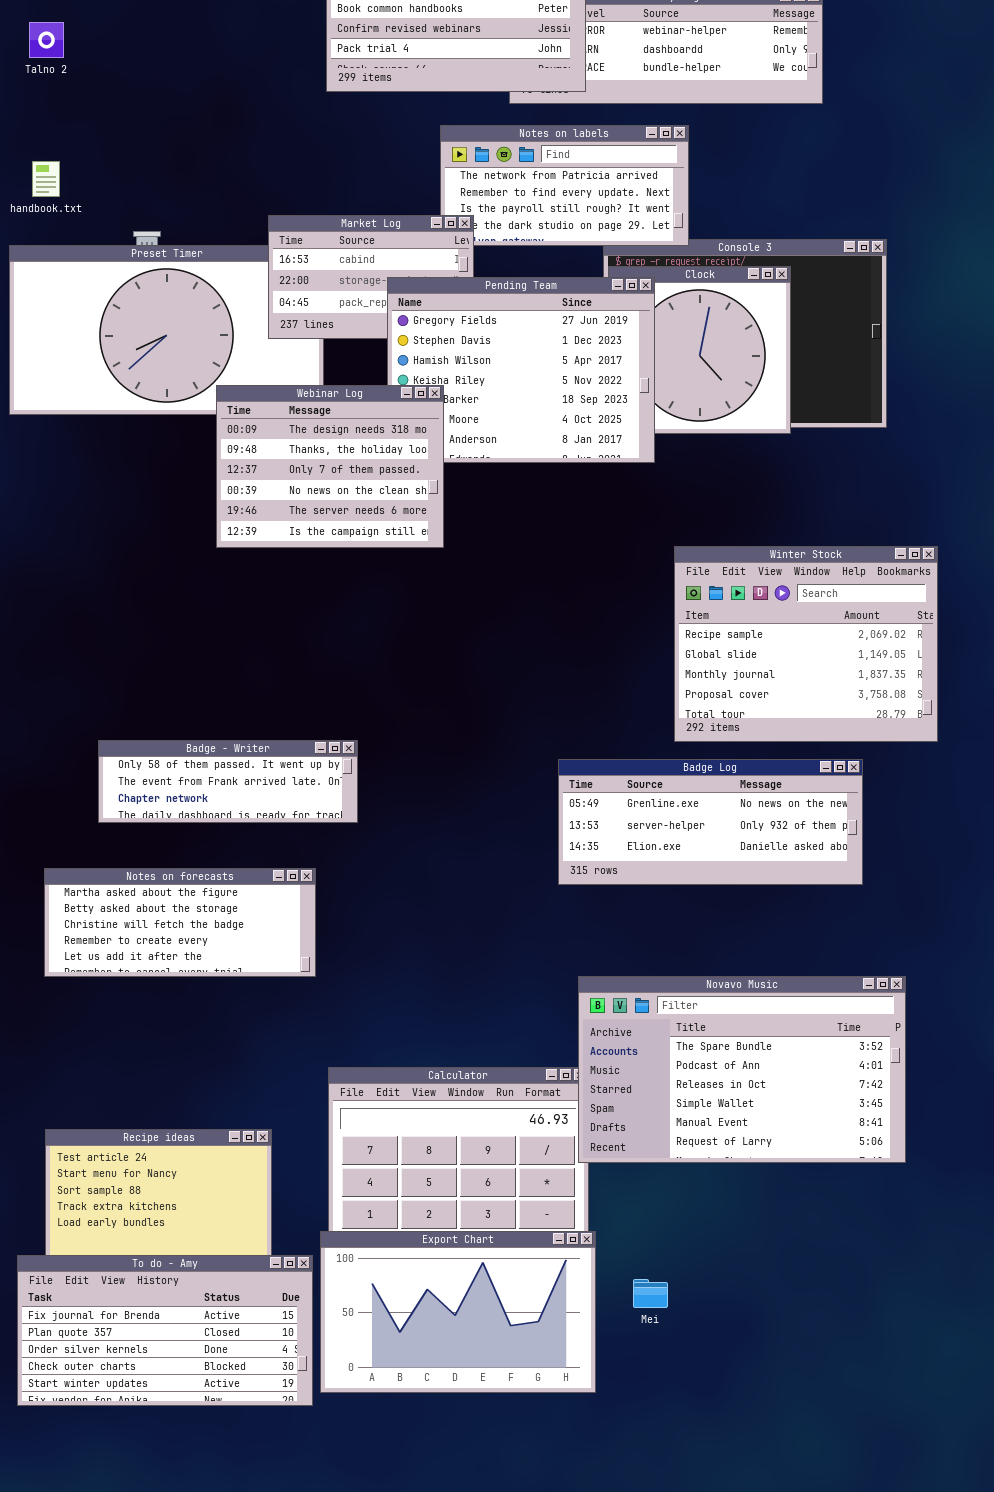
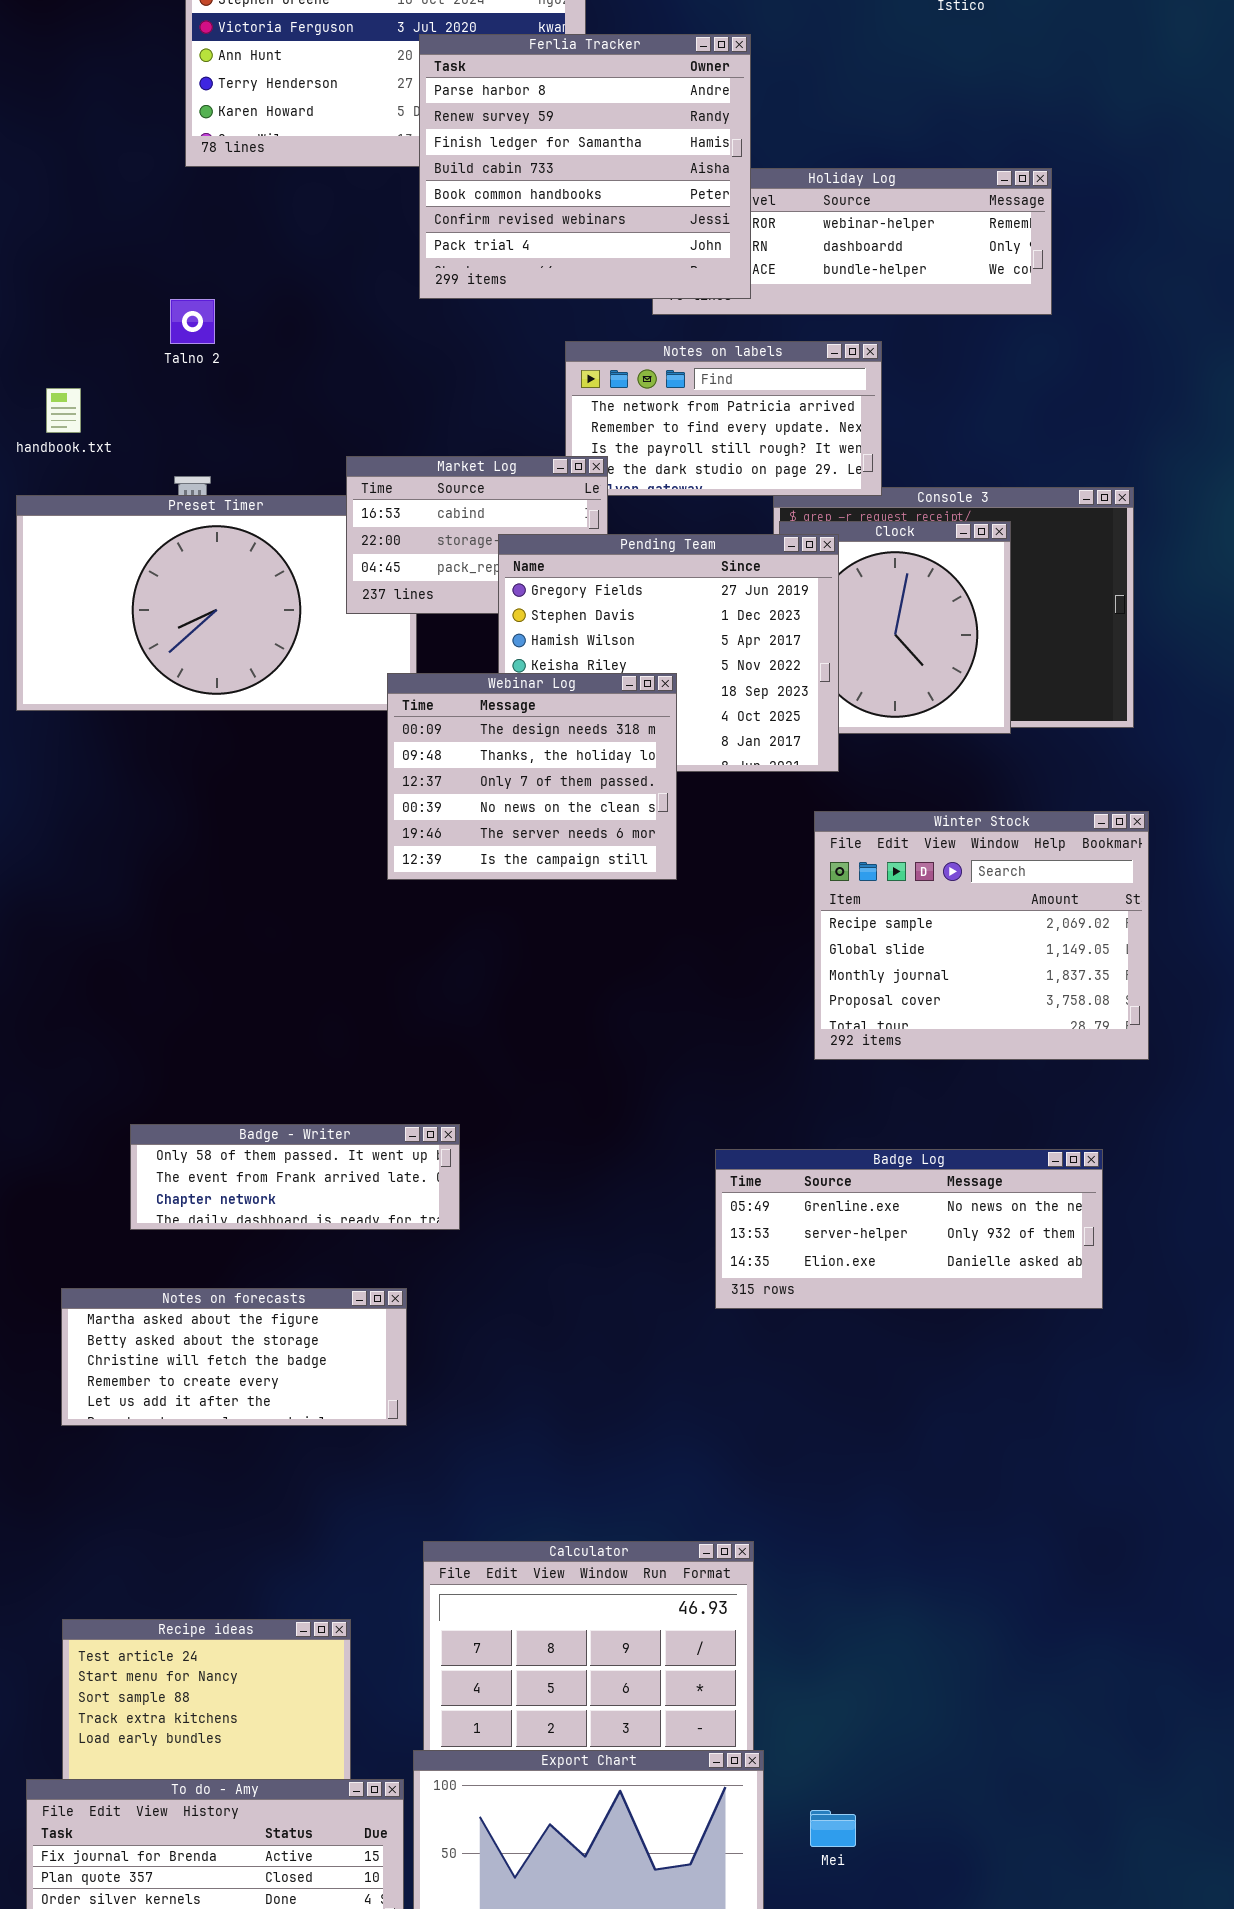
Talno 2: [29,22,64,58] -> [170,299,215,344], moved
Webinar Log: [216,385,444,548] -> [387,673,677,880], moved
Winter Stock: [674,546,938,742] -> [814,811,1149,1060], moved
Novavo Music: [578,976,906,1163] -> none, closed

